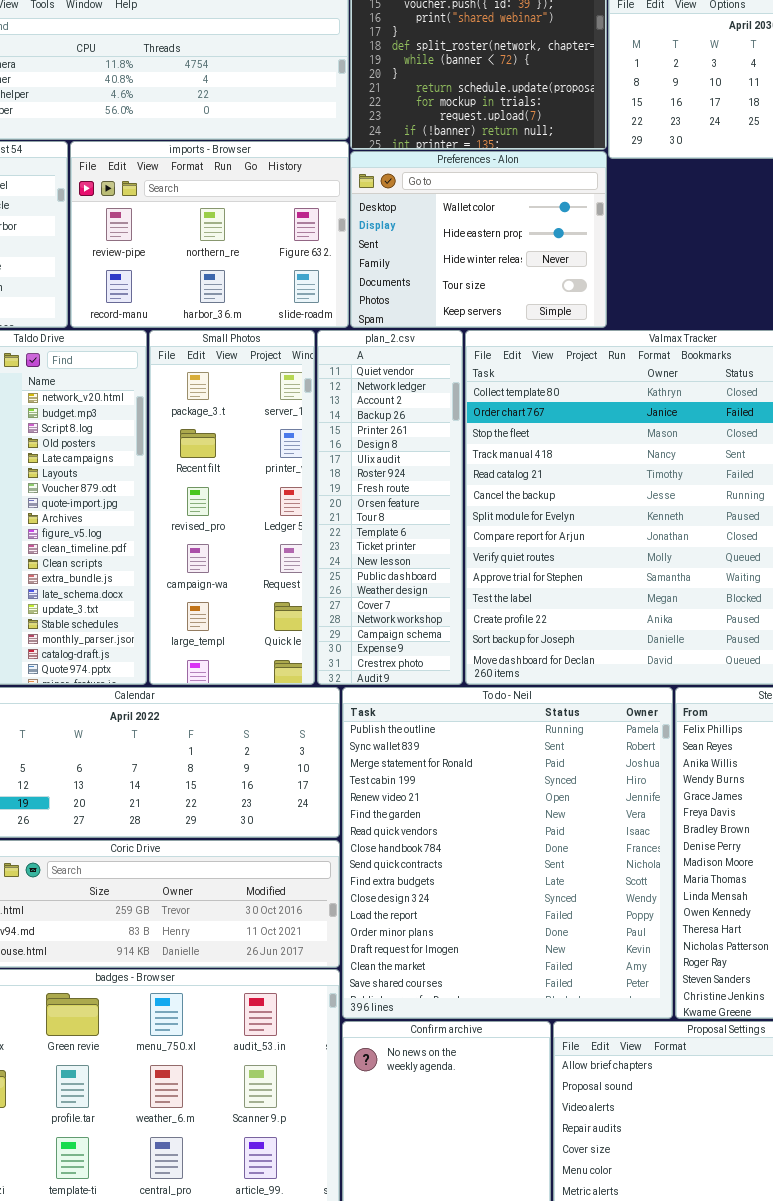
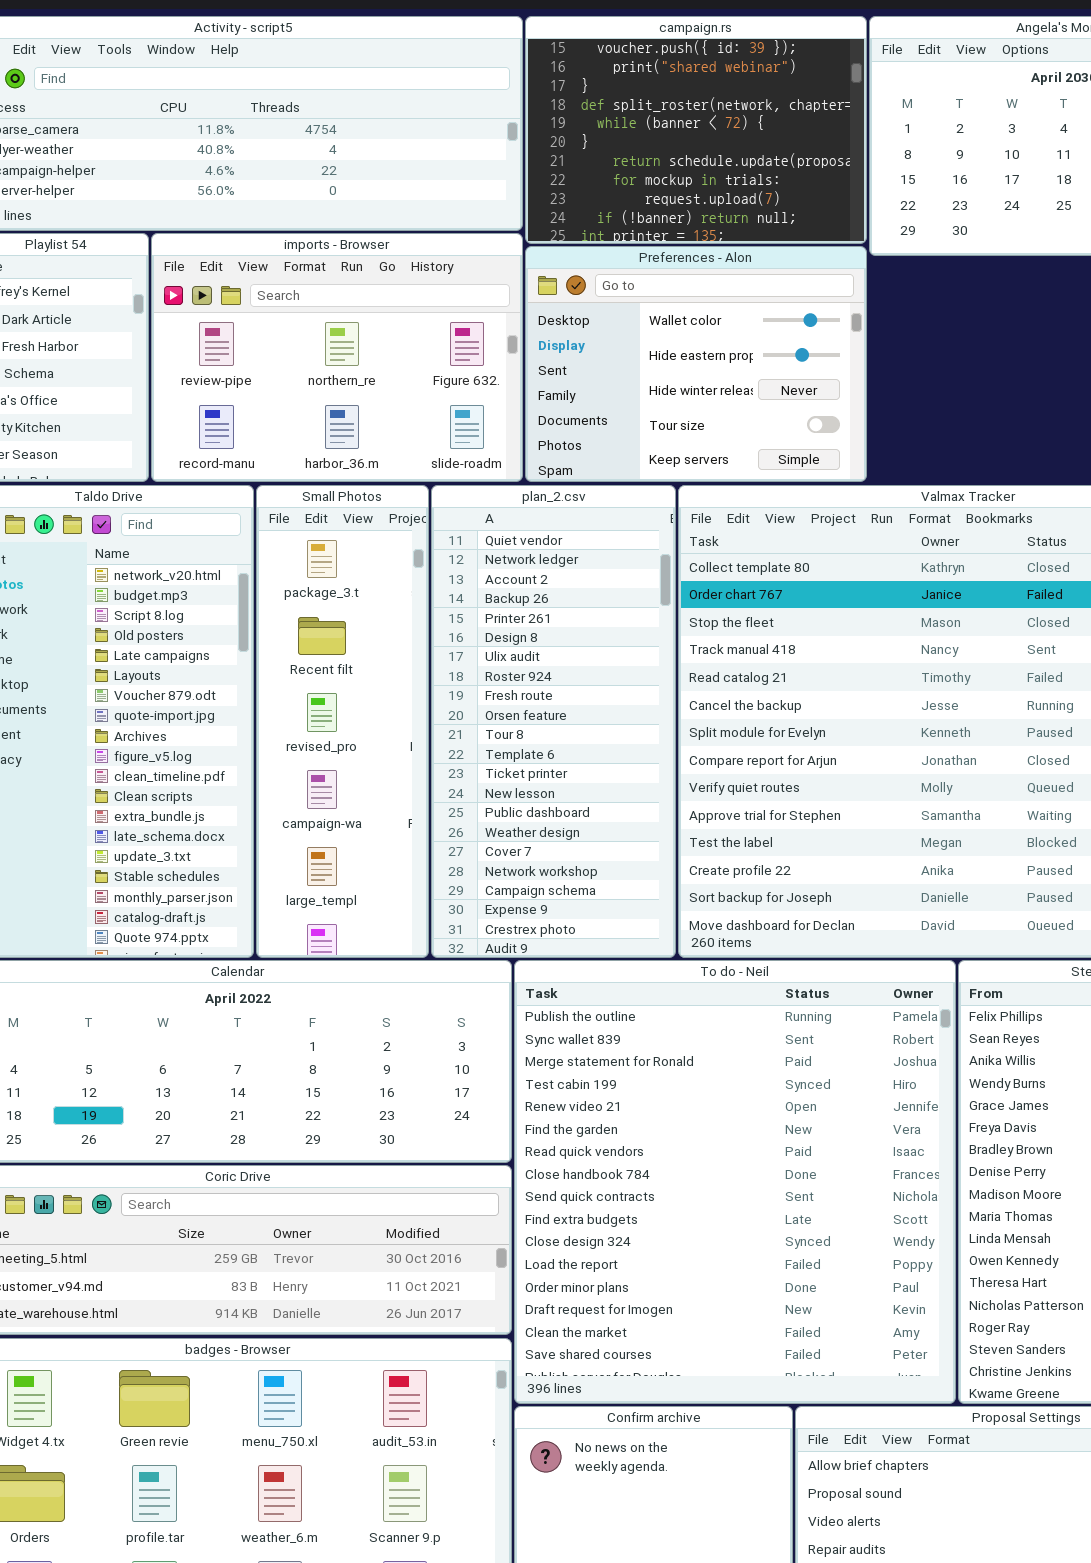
Small Photos: [149,330,315,685] -> [256,485,429,958], resized
plan_2.csv: [317,330,463,685] -> [431,485,676,958], resized

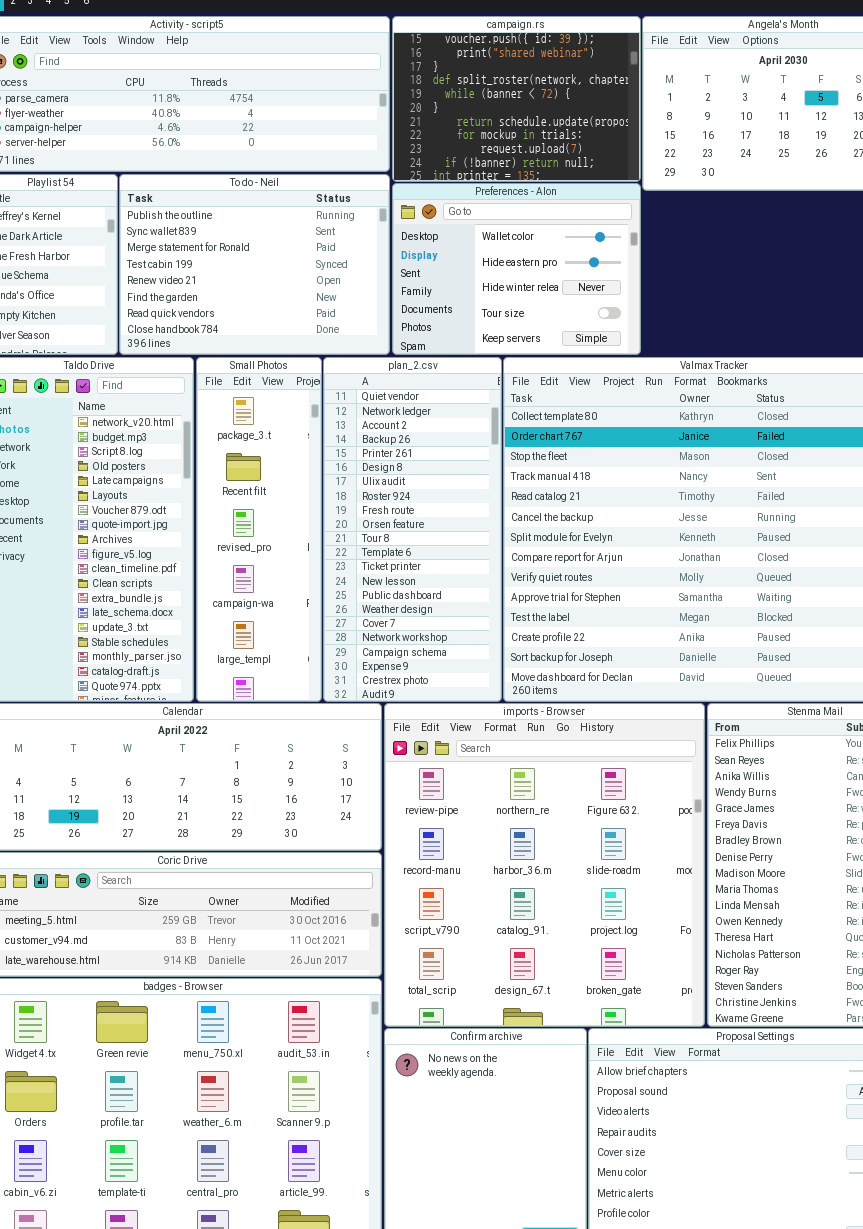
imports - Browser: [151,233,523,482] -> [384,703,705,1027], moved, resized
To do - Neil: [514,960,956,1404] -> [119,174,390,355], moved, resized

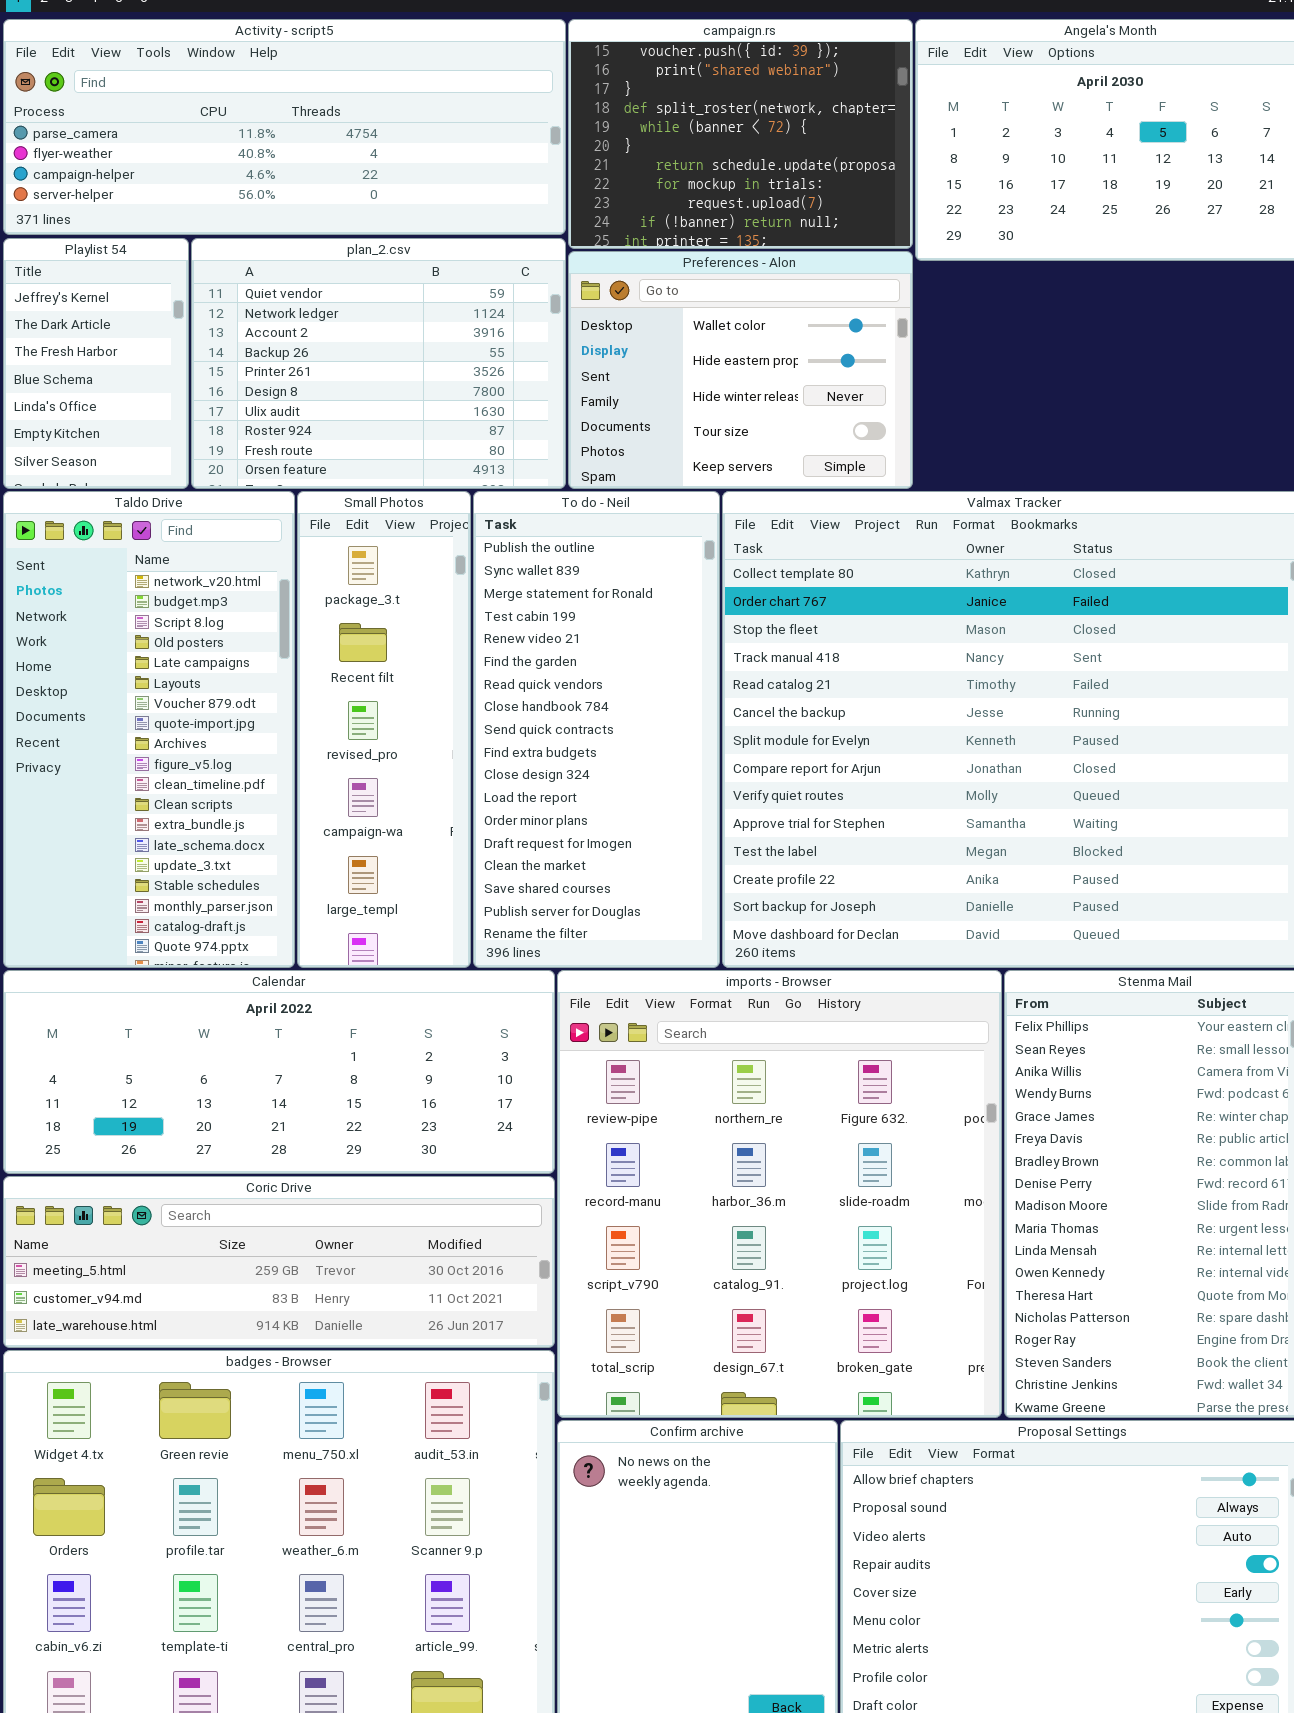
To do - Neil: [119,174,390,355] -> [473,491,720,968], moved, resized
plan_2.csv: [323,357,502,702] -> [191,238,566,489], moved, resized

